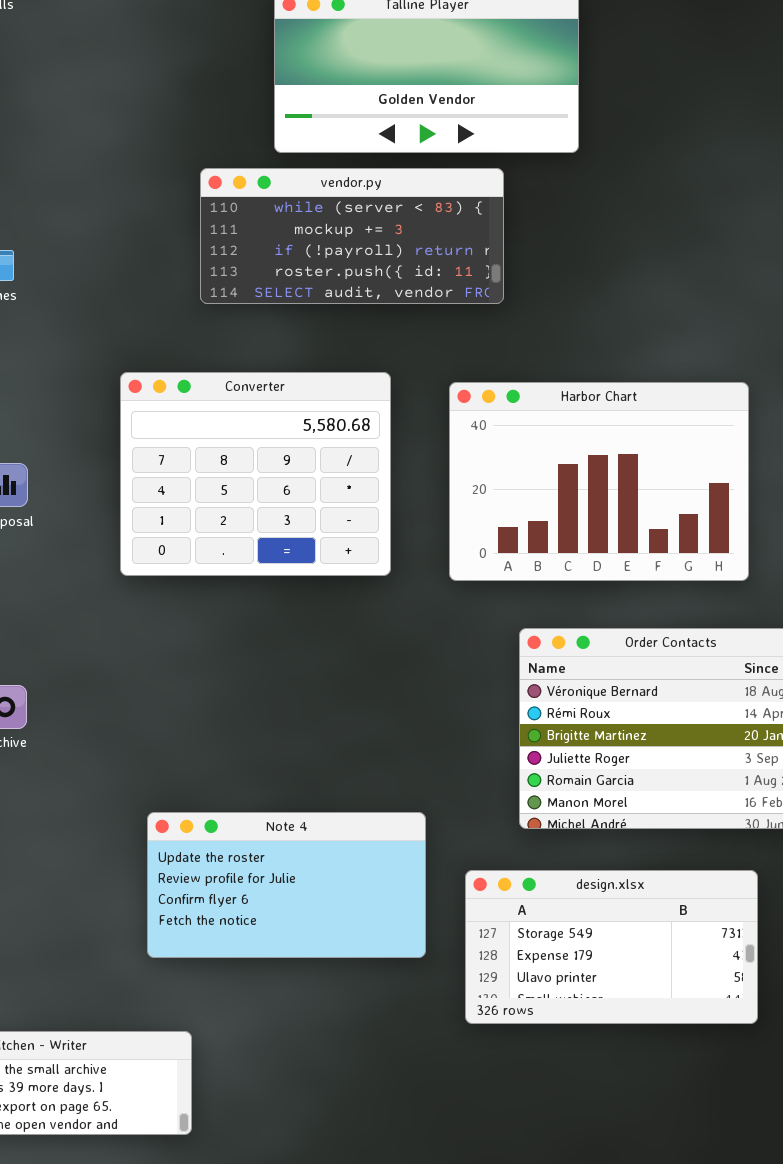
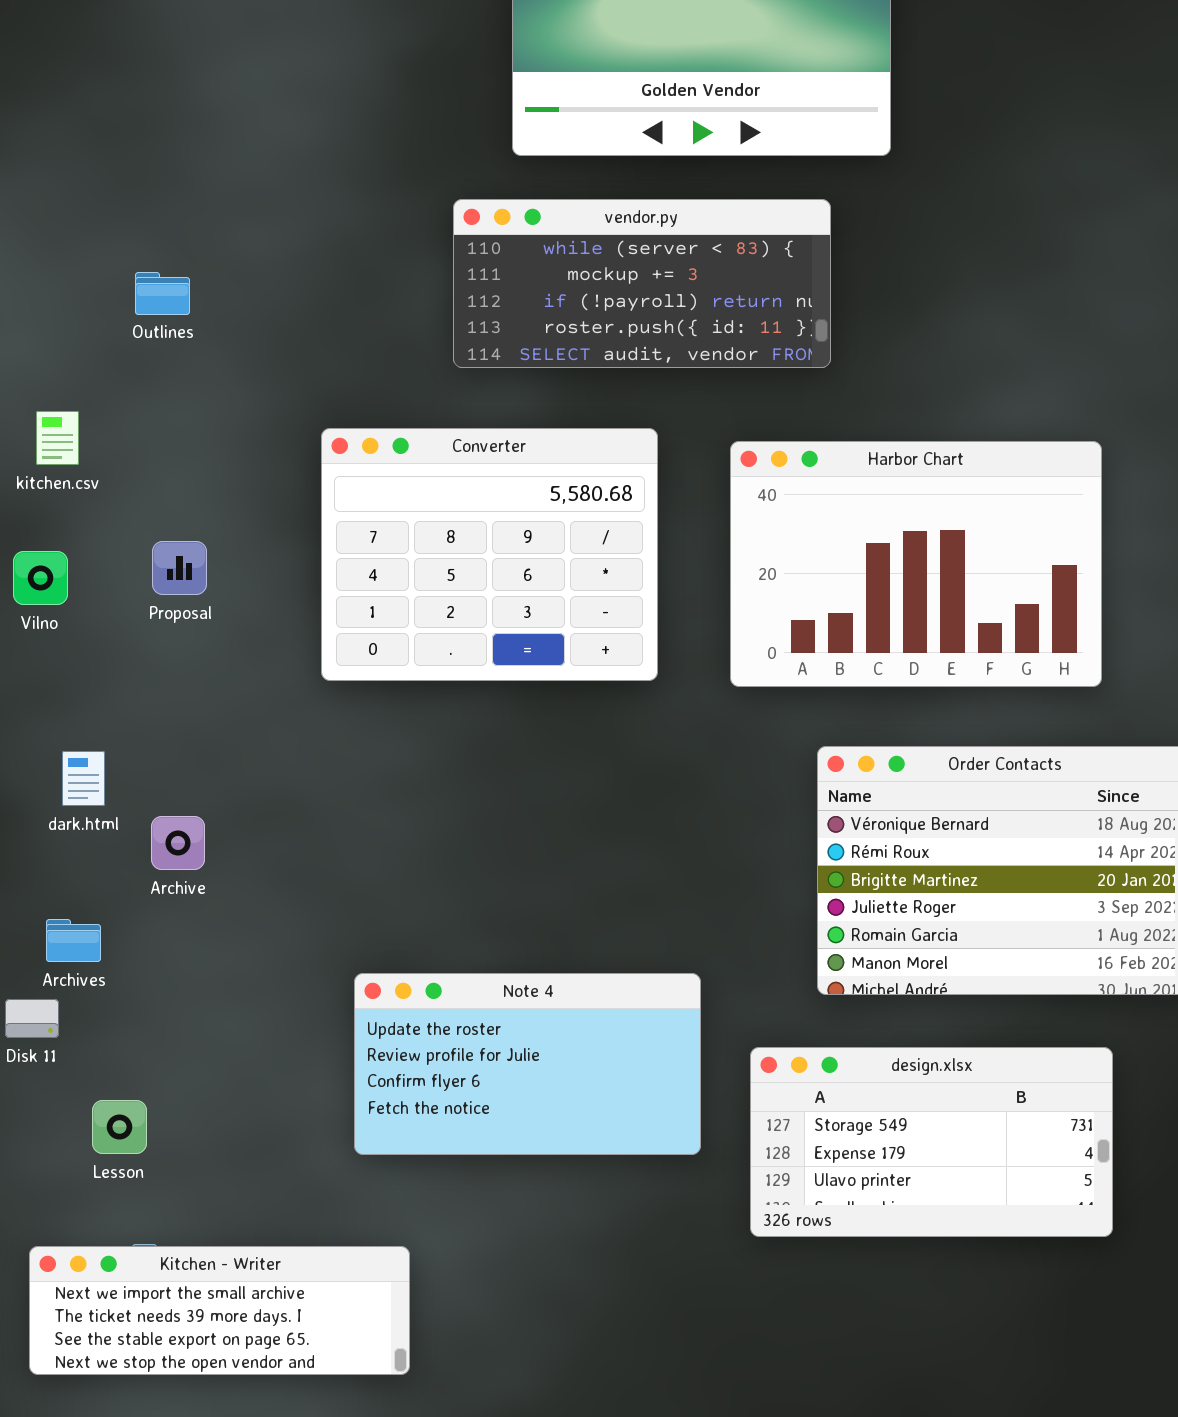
vendor.py: [200,168,504,304] -> [453,199,831,368], moved

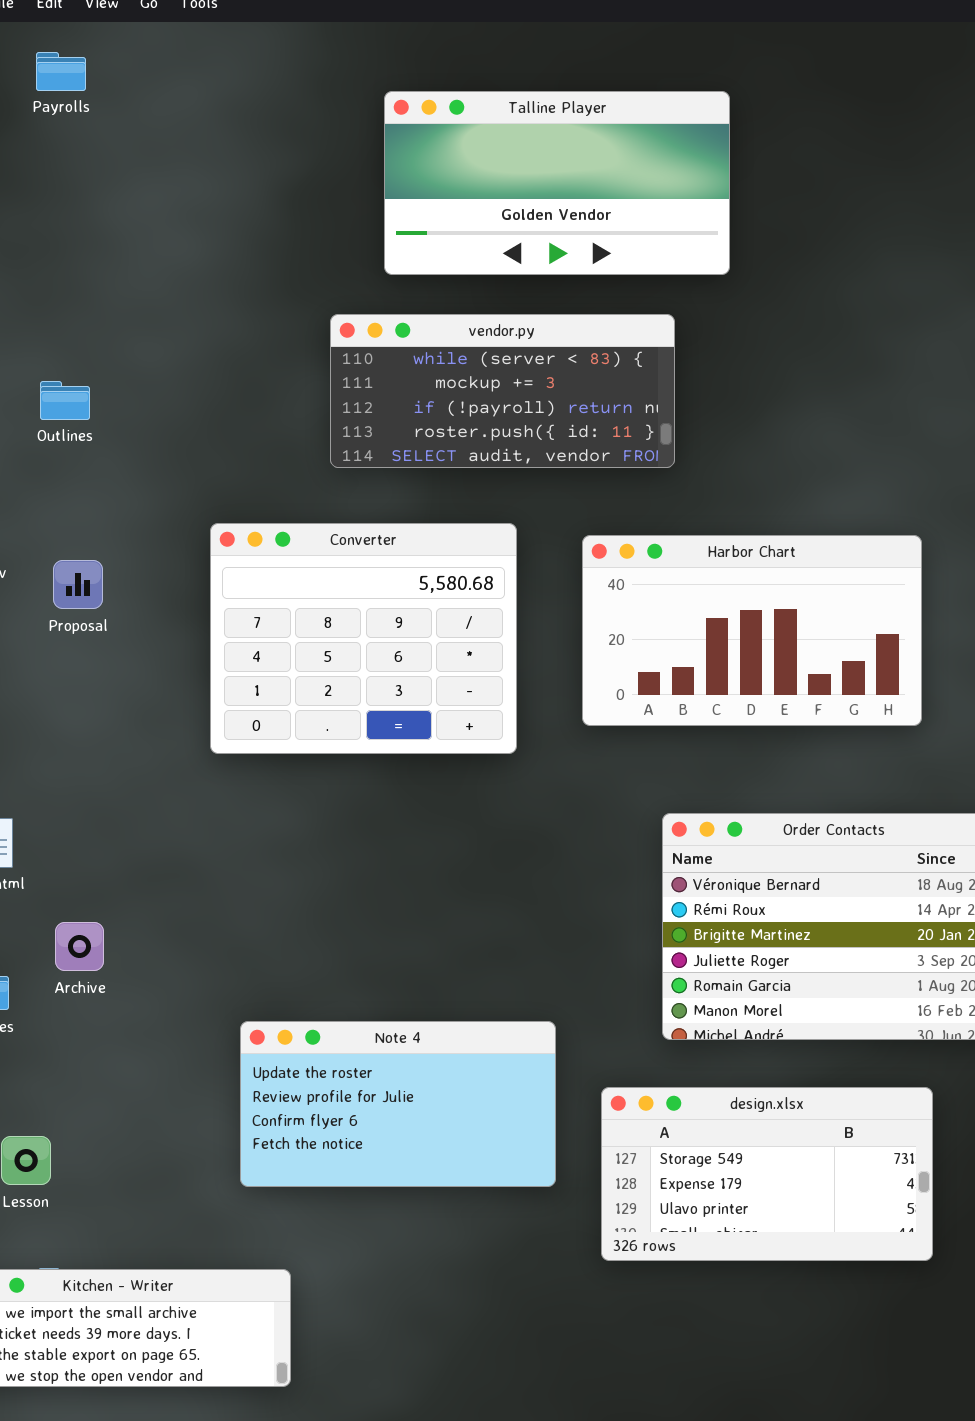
Harbor Chart: [730,441,1102,687] -> [582,535,922,726], resized
Proposal: [152,541,207,595] -> [53,560,103,609], moved
Archive: [151,816,205,870] -> [55,922,104,971], moved

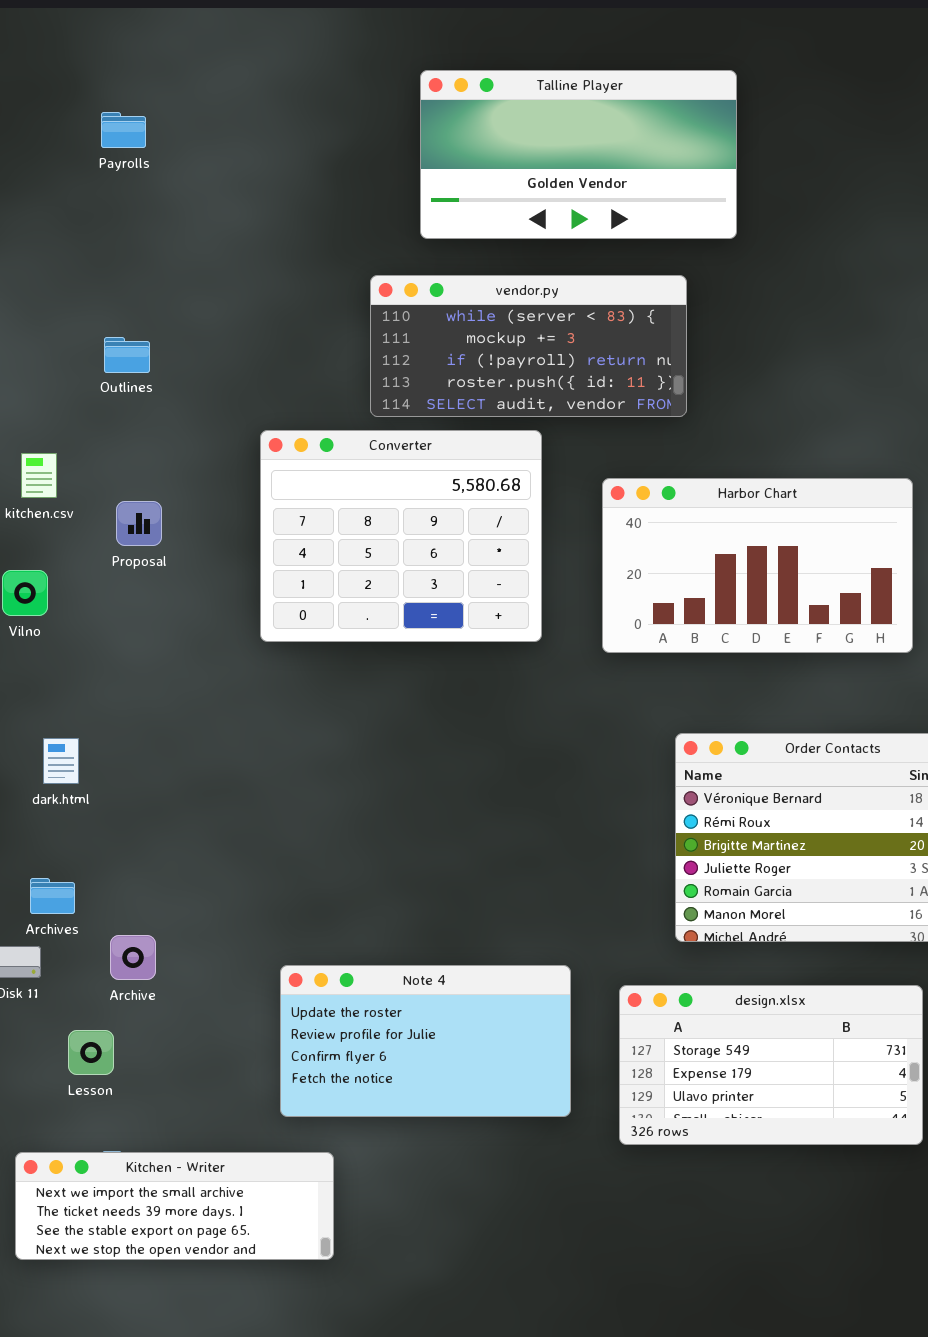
Payrolls: [36,52,86,91] -> [101,112,146,148], moved
Converter: [210,523,517,754] -> [260,430,542,642], moved
Archive: [55,922,104,971] -> [110,935,156,980], moved
Note 4: [240,1021,556,1187] -> [280,965,571,1117], moved

